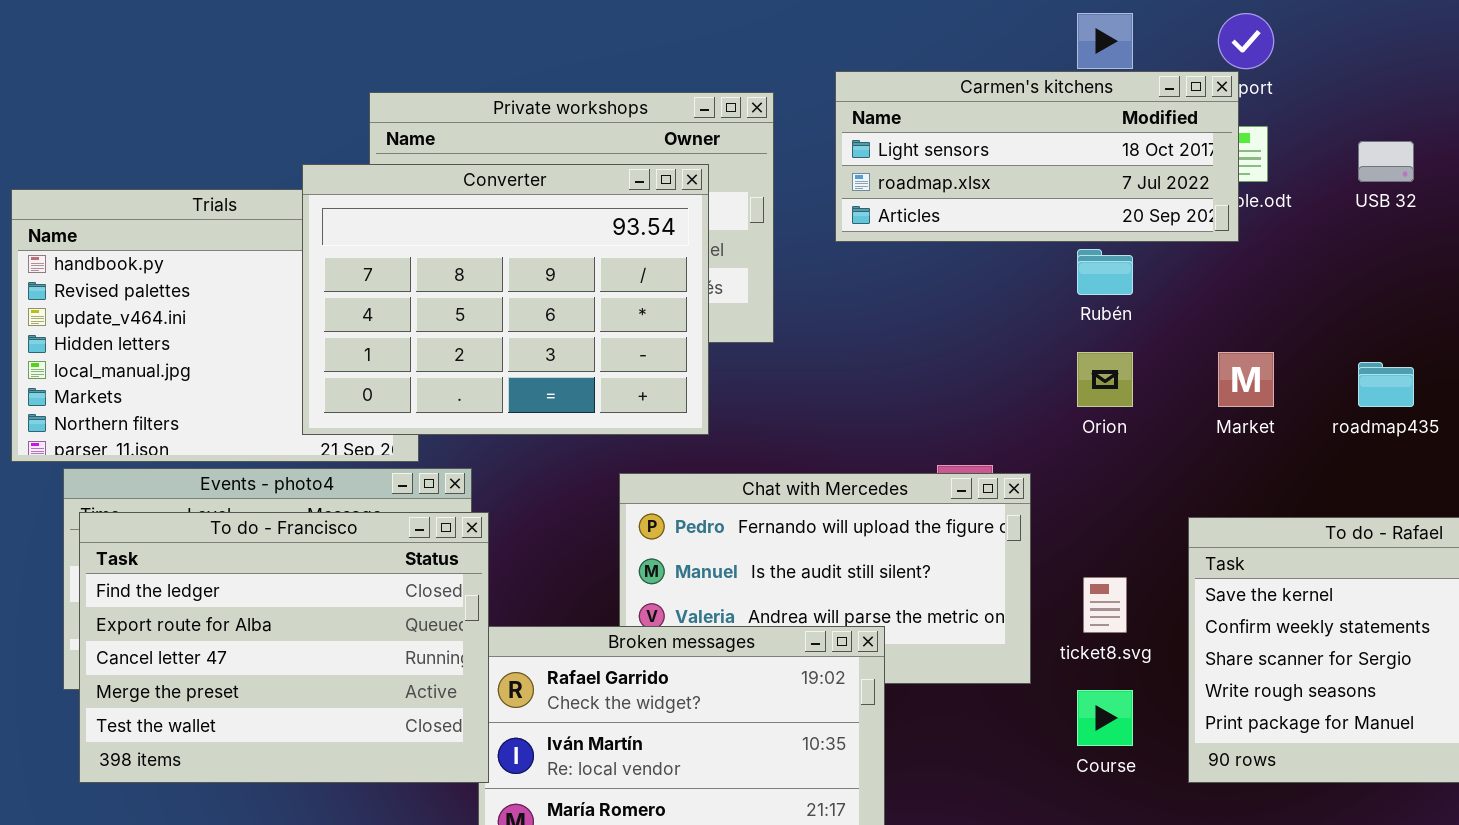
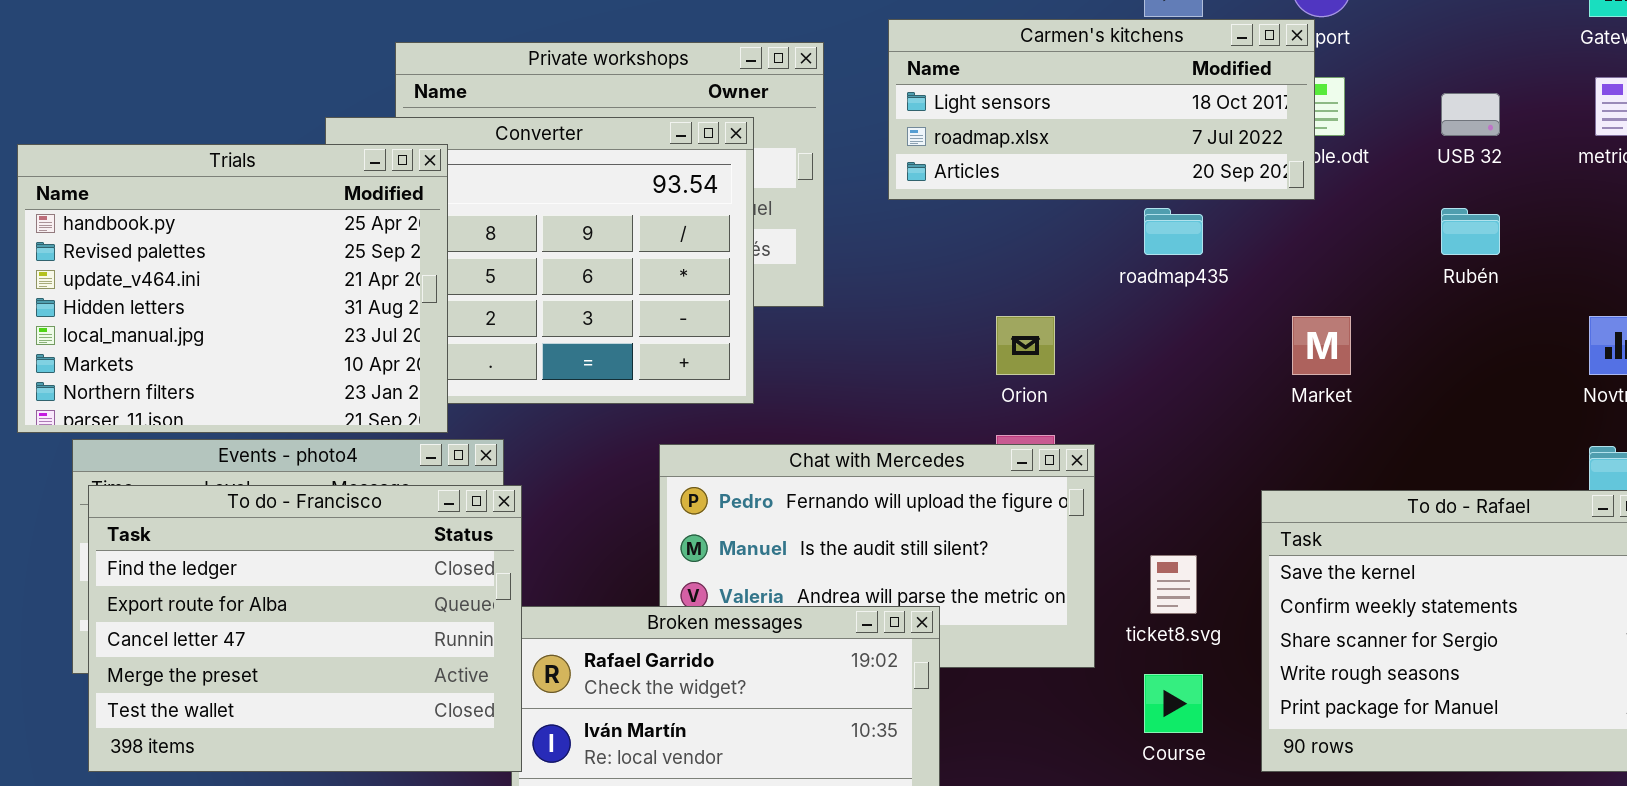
Trials: [11,189,419,462] -> [17,144,448,433], raised
Rubén: [1077,249,1133,295] -> [1441,208,1500,255], moved
Orion: [1077,352,1133,407] -> [996,316,1055,375], moved
roadmap435: [1358,362,1414,407] -> [1144,208,1203,255], moved

